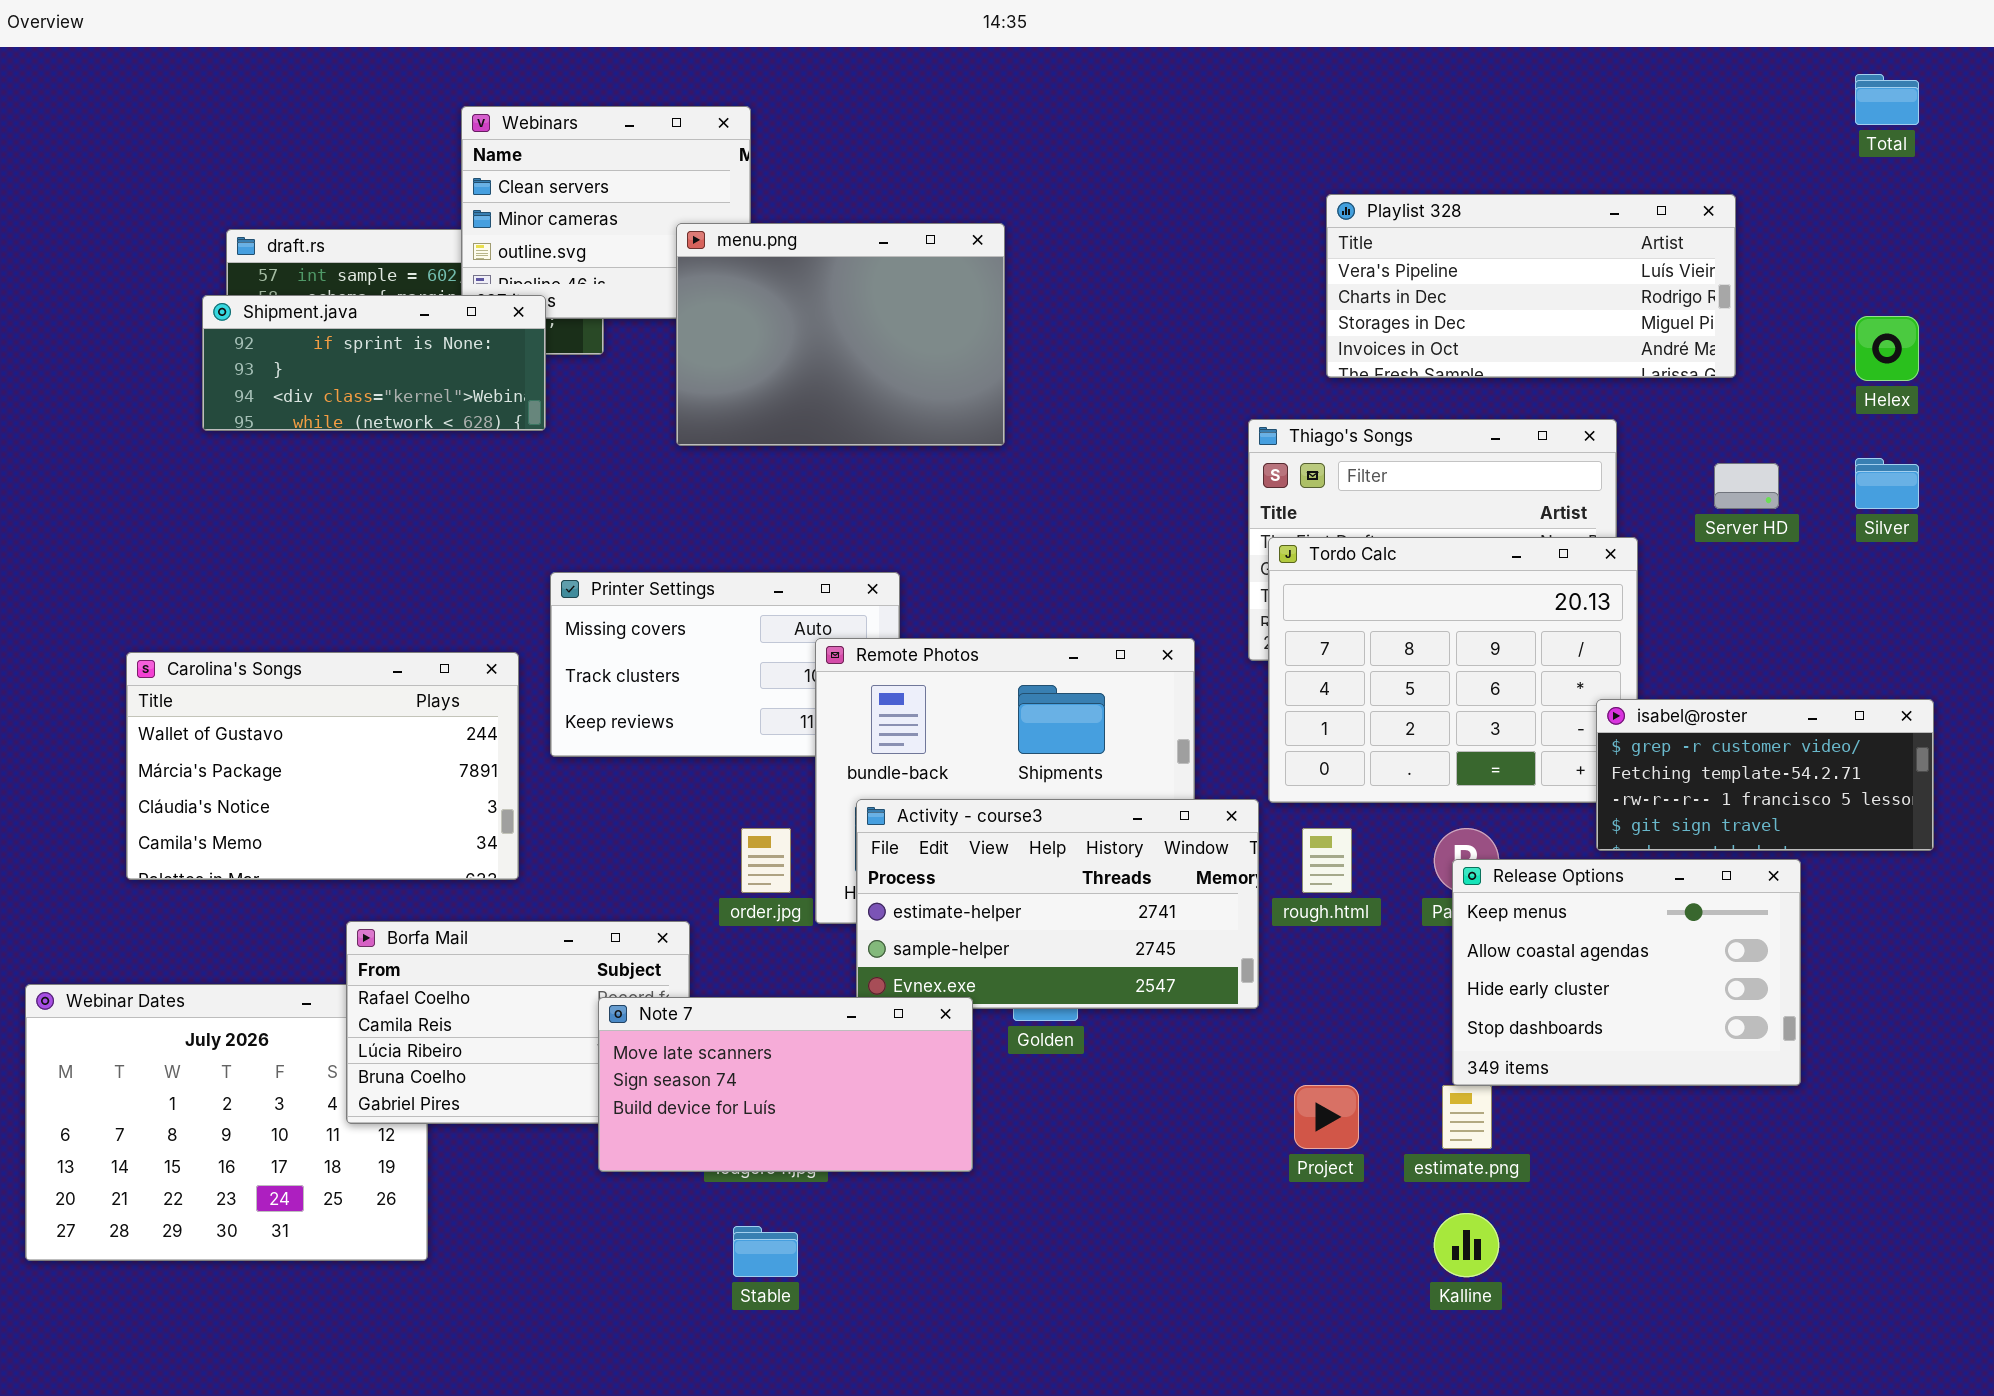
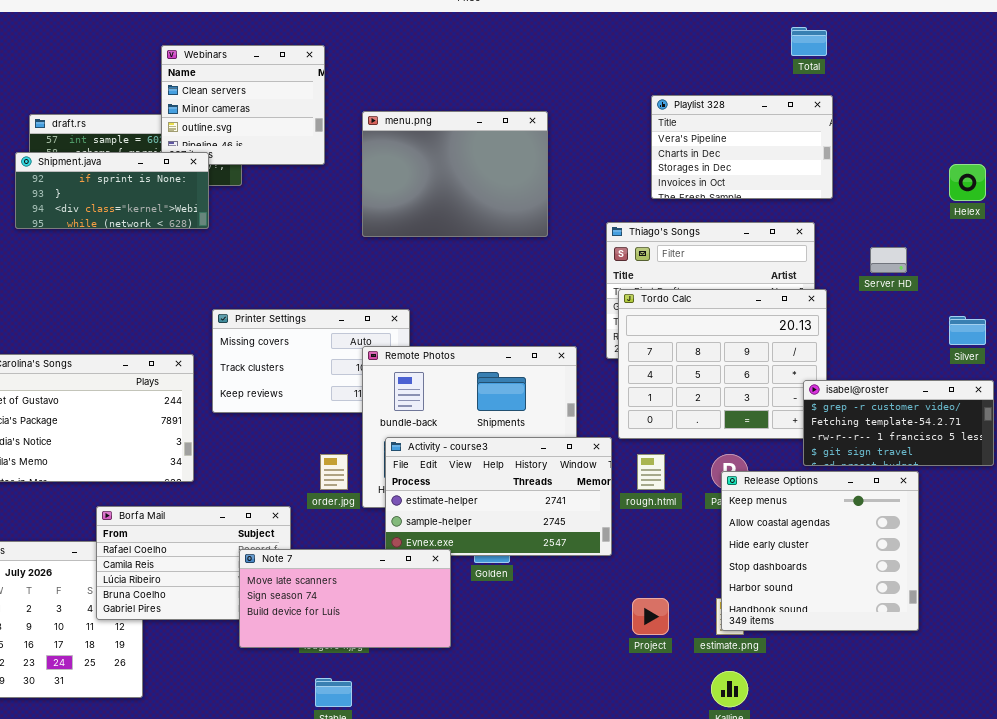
Total: [1855,74,1919,125] -> [791,27,827,56], moved
Playlist 328: [1326,194,1736,378] -> [651,95,833,199], resized
menu.png: [676,223,1005,446] -> [362,111,548,237], moved
Silver: [1855,458,1919,509] -> [949,316,986,345], moved
Release Options: [1452,859,1801,1086] -> [721,471,919,631], resized

